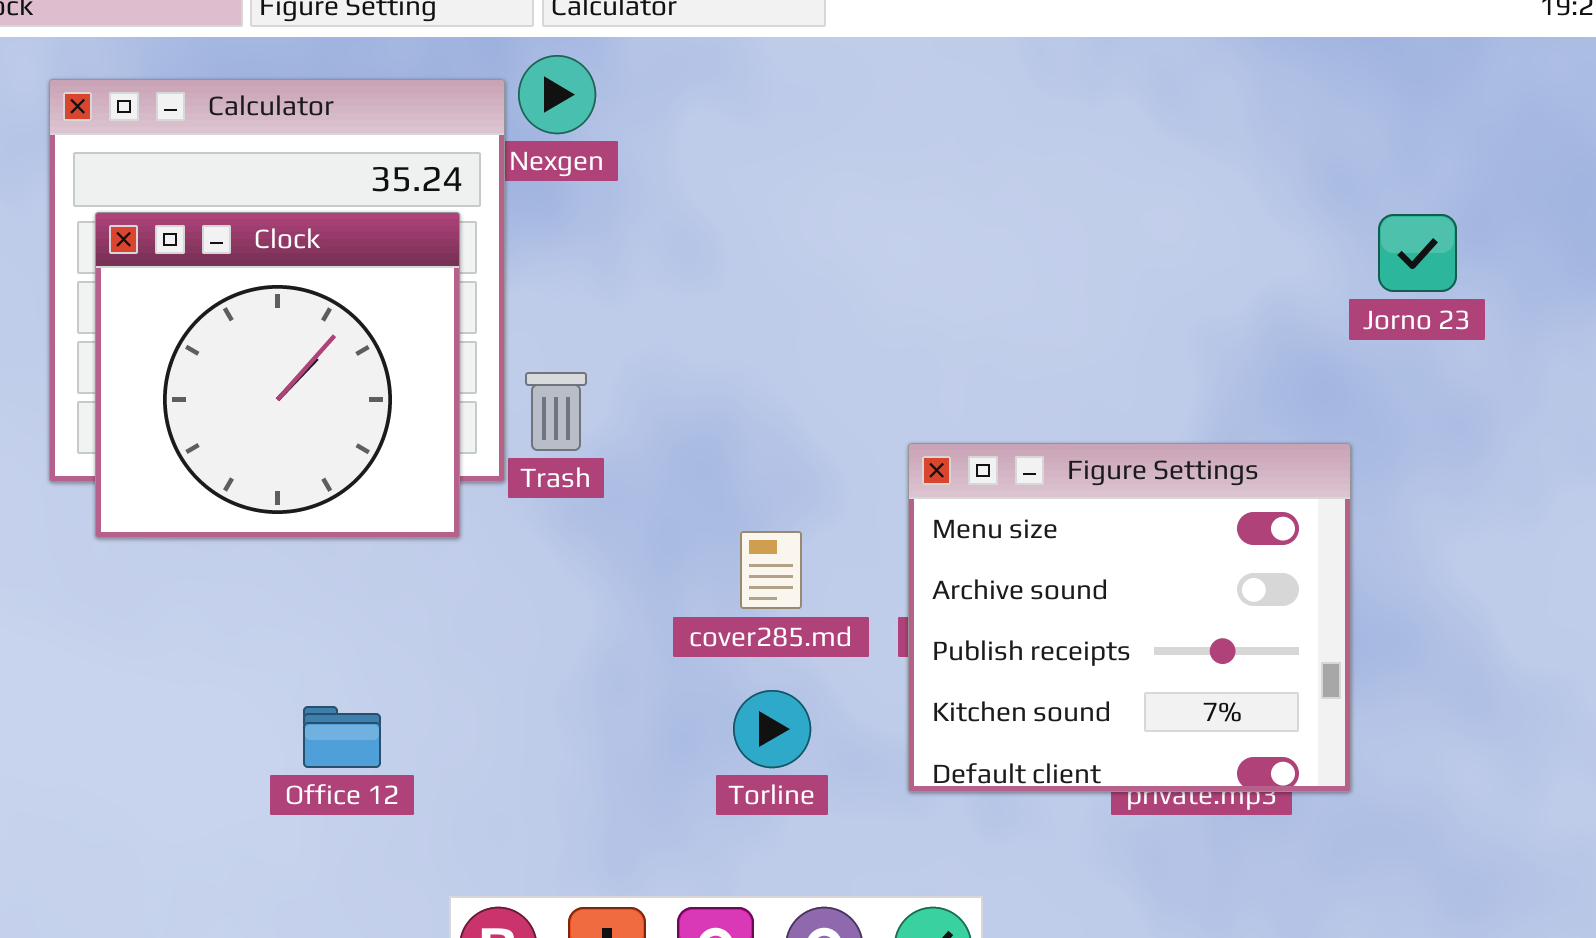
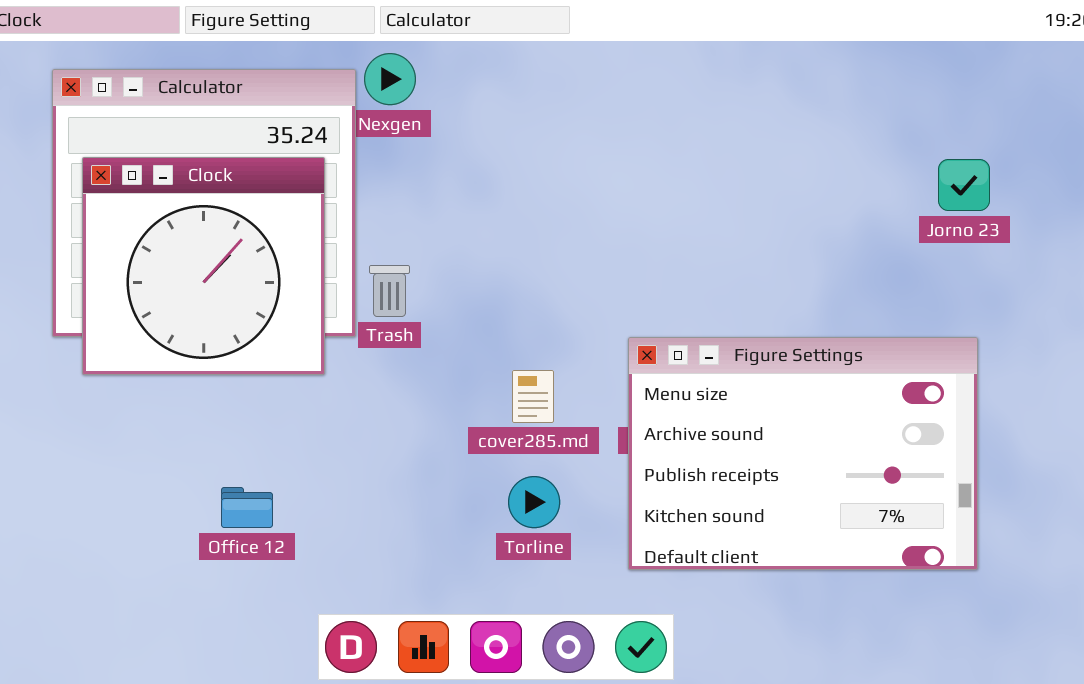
Figure Settings: [908,443,1351,792] -> [628,337,978,570], moved, resized

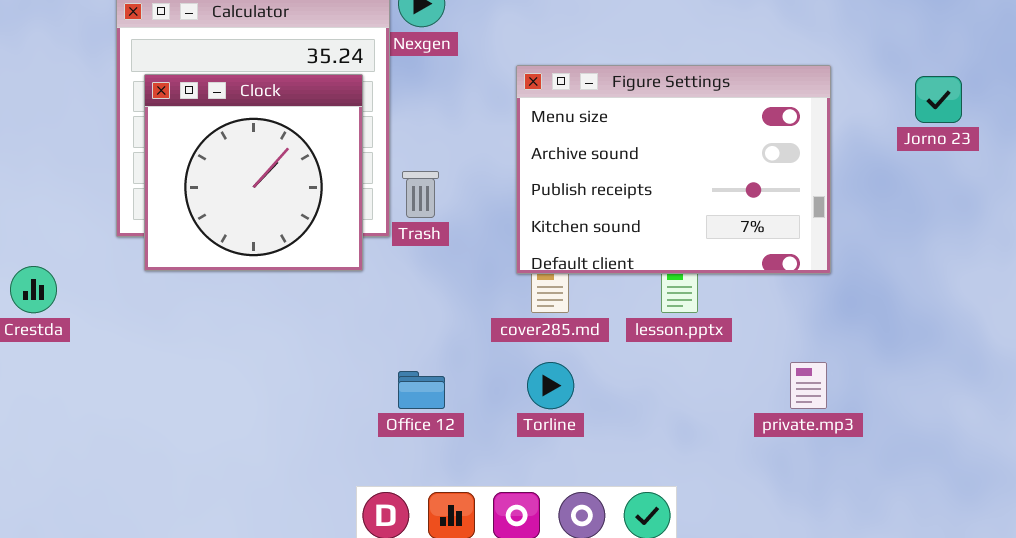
Figure Settings: [628,337,978,570] -> [516,65,831,274], moved
Office 12: [221,487,273,528] -> [398,371,445,409], moved

